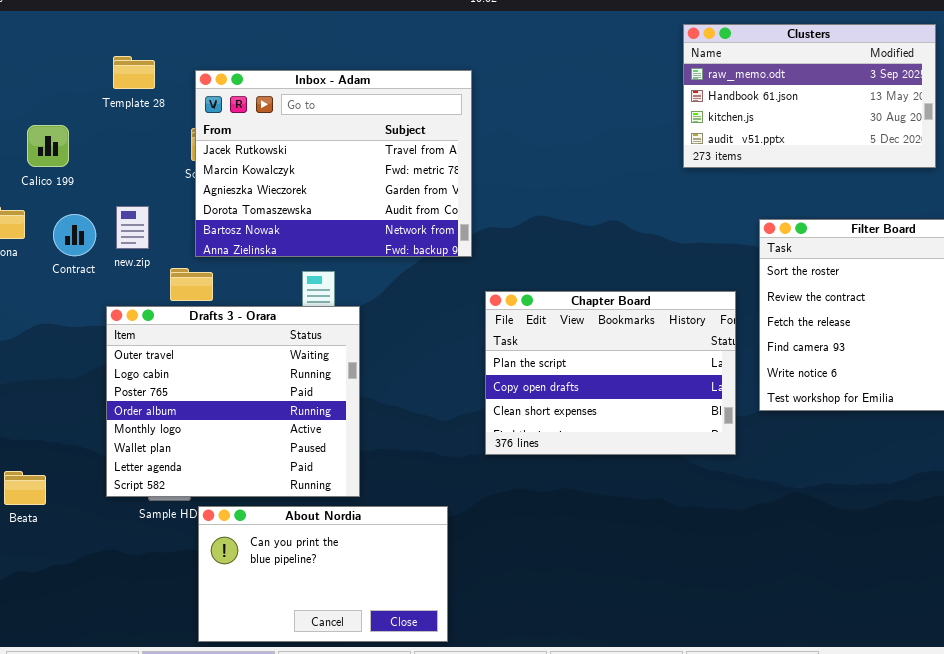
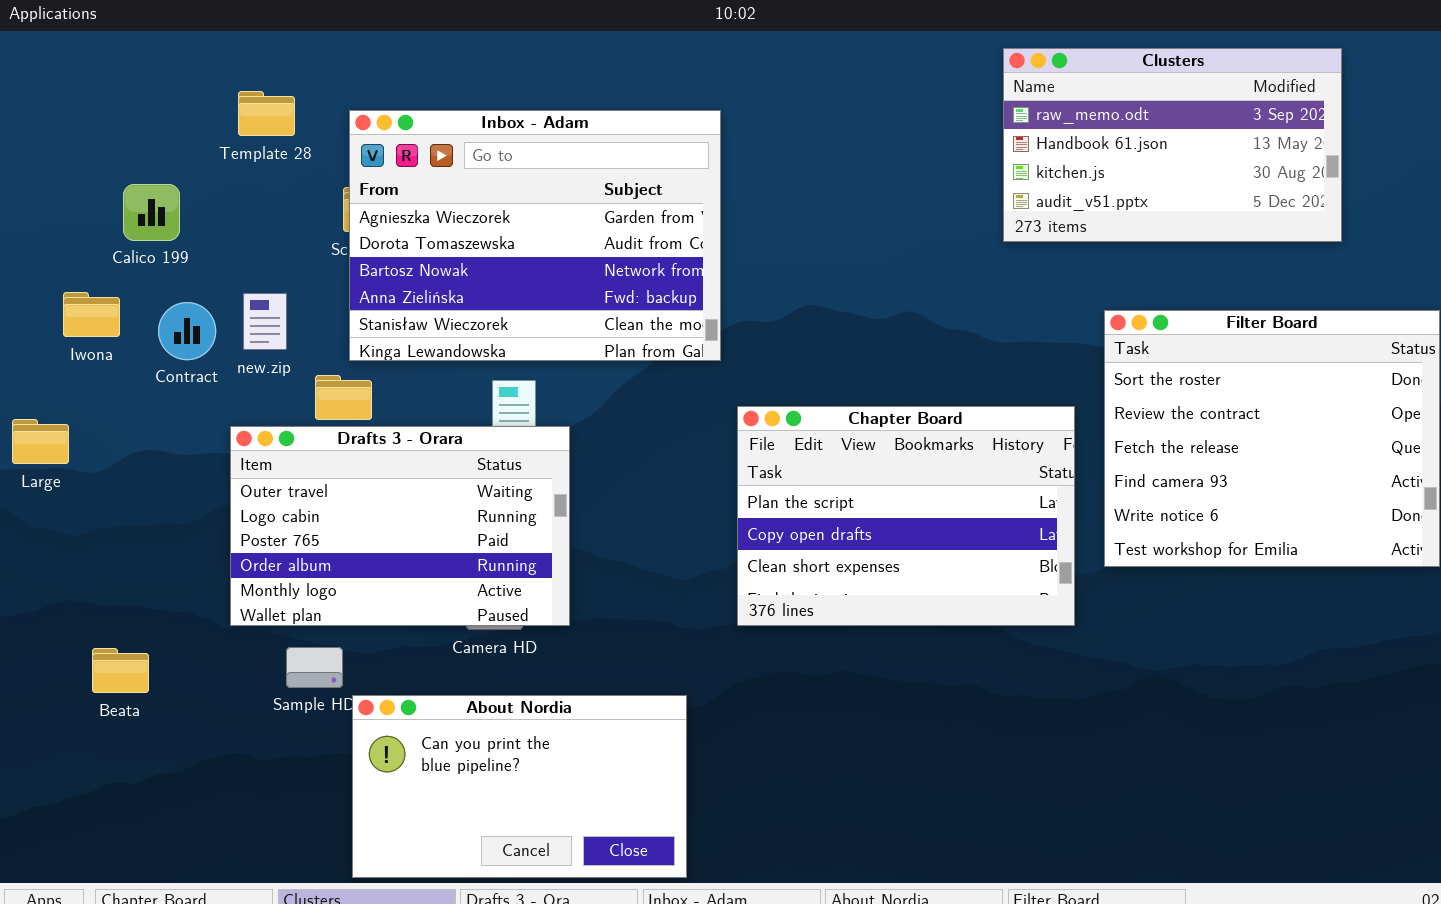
Inbox - Adam: [195,70,472,257] -> [349,110,721,361], scrolled down 2 rows
Drafts 3 - Orara: [106,306,360,497] -> [230,426,570,626], resized

